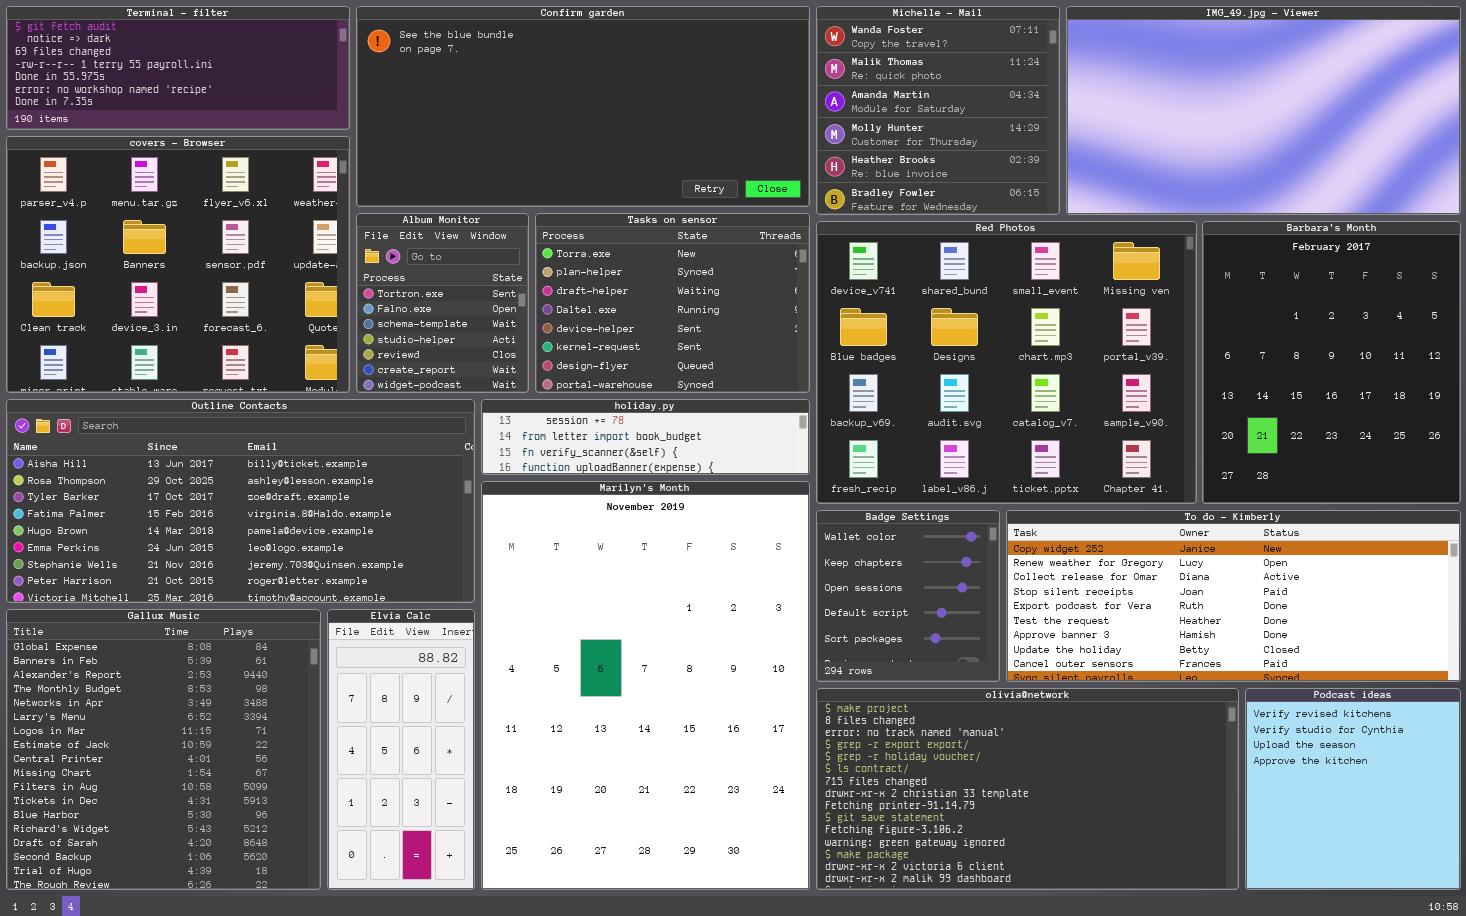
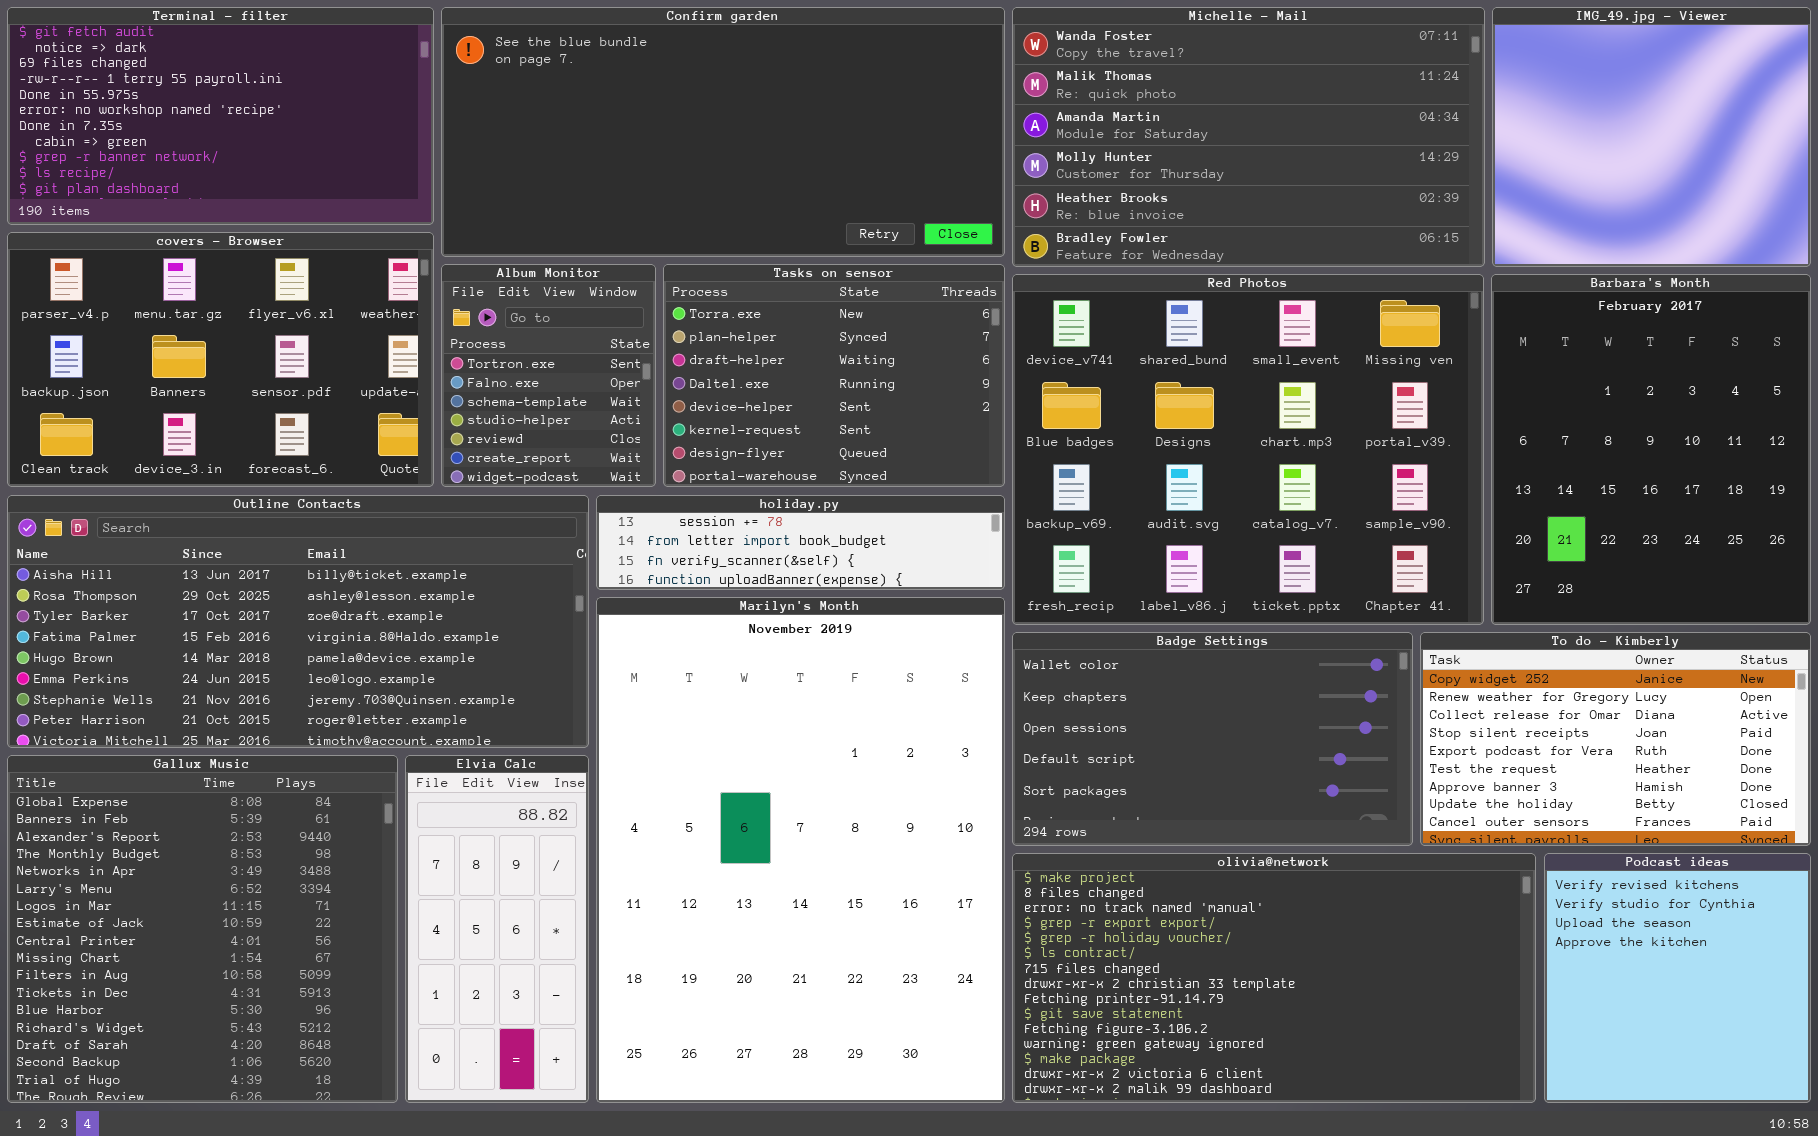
Terminal - filter: [6,6,350,130] -> [7,7,434,225], resized
Michelle - Mail: [816,6,1060,215] -> [1012,7,1485,267], resized
IMG_49.jpg - Viewer: [1066,6,1461,215] -> [1492,7,1811,267], resized
covers - Browser: [6,136,350,393] -> [7,232,434,487], resized
Badge Settings: [816,510,1000,682] -> [1012,632,1413,846], resized
To do - Kimberly: [1006,510,1461,682] -> [1420,632,1811,846], resized

